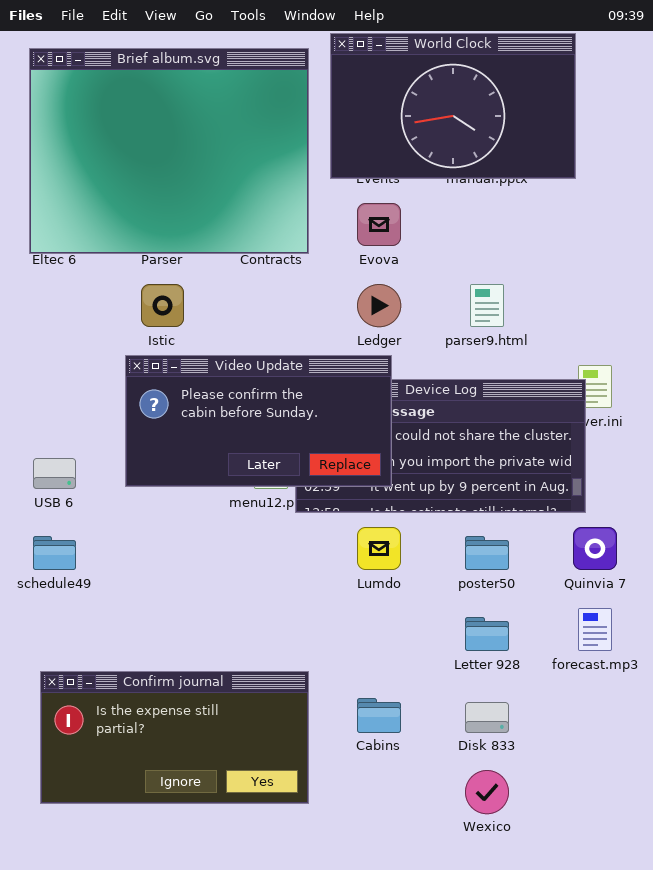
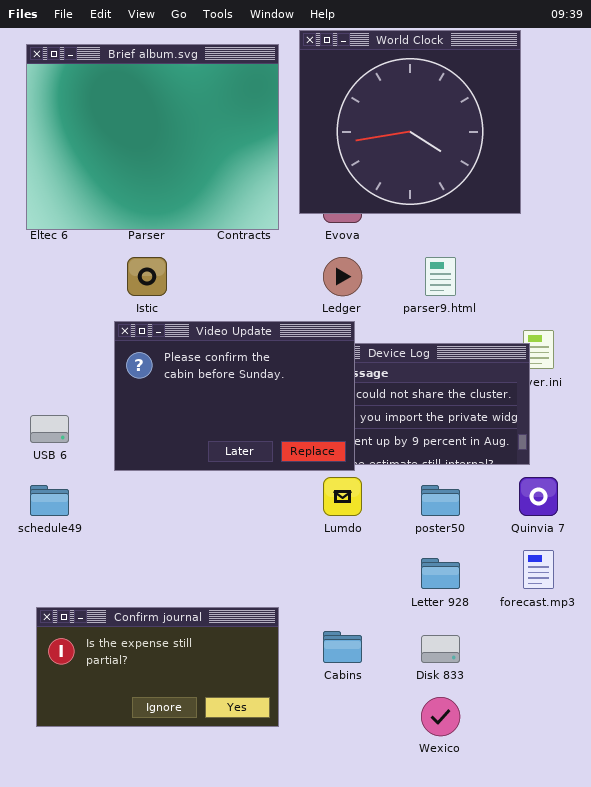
World Clock: [330,33,576,179] -> [299,30,521,214], resized
Video Update: [125,355,392,487] -> [114,321,355,471], resized

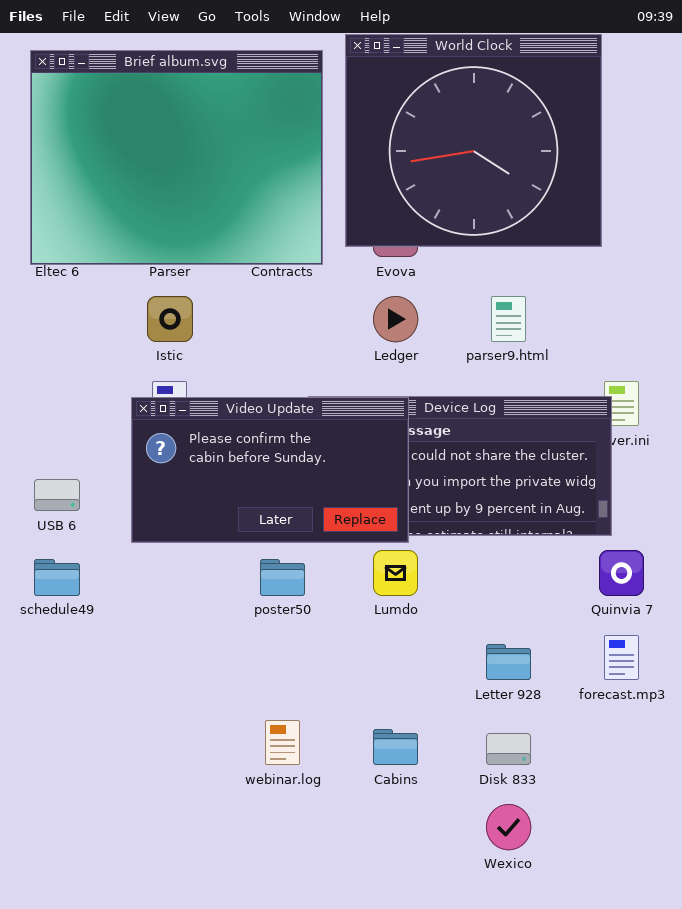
Video Update: [114,321,355,471] -> [131,397,409,543], resized
poster50: [421,485,460,516] -> [260,559,305,596], moved
Confirm journal: [36,607,279,727] -> none, closed

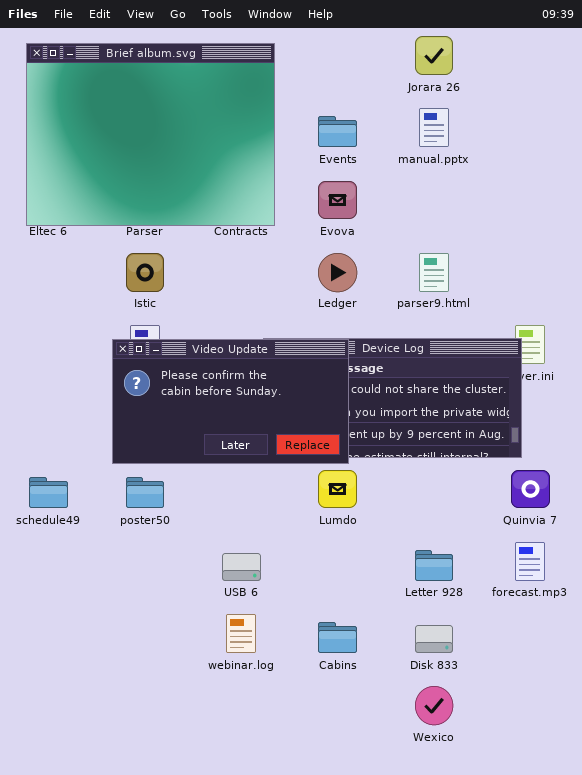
World Clock: [345,34,602,247] -> none, closed
USB 6: [34,479,80,511] -> [222,553,261,581], moved
poster50: [260,559,305,596] -> [126,477,164,508], moved

